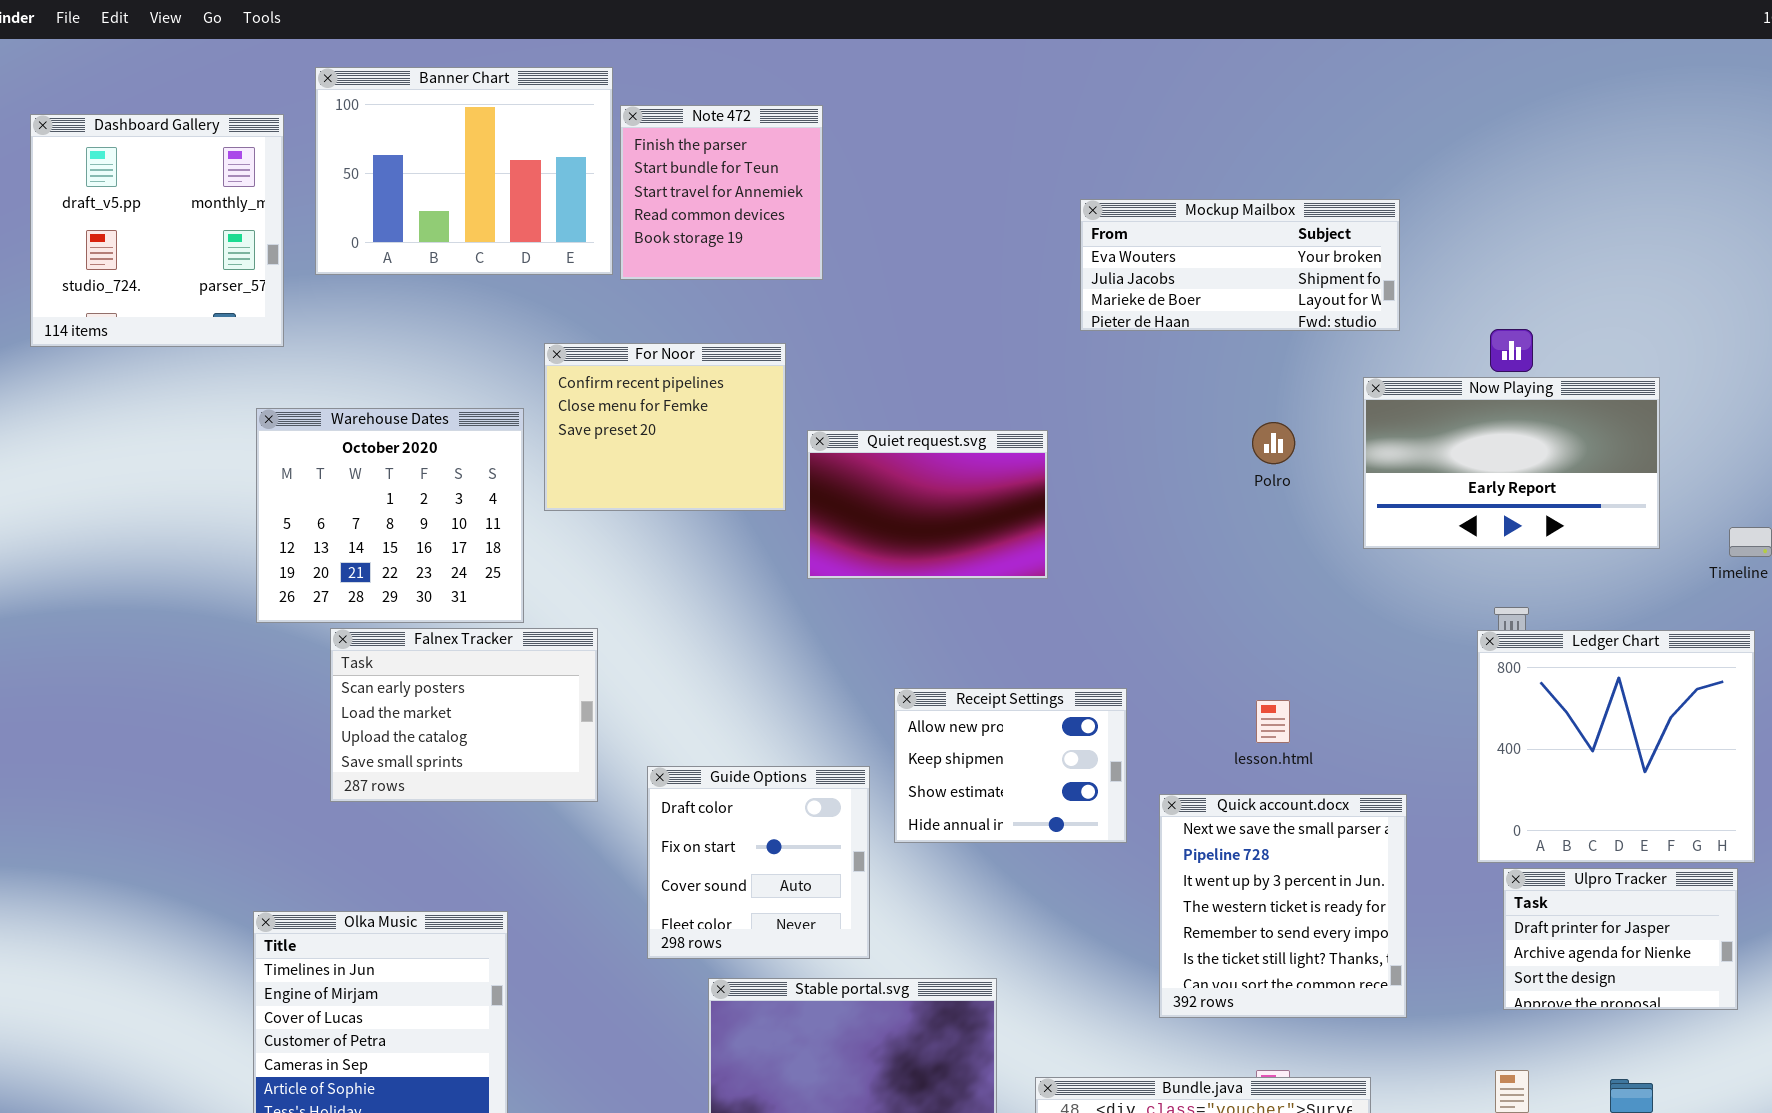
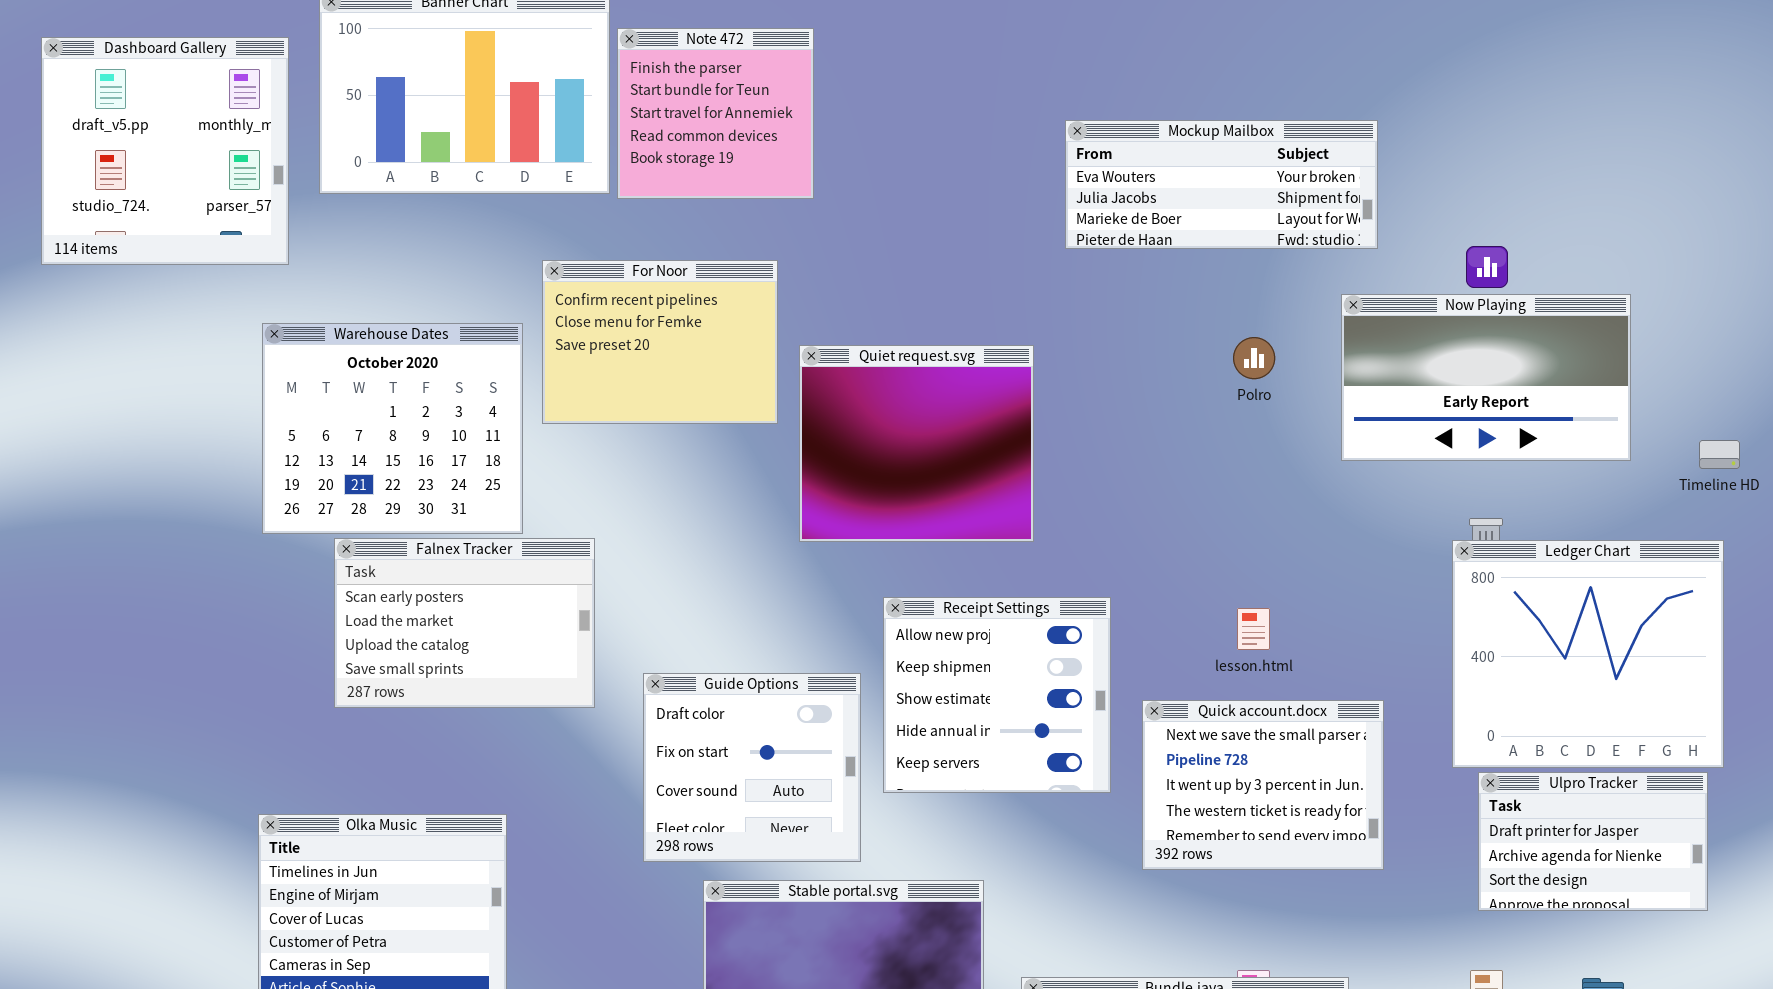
Quiet request.svg: [807,430,1048,579] -> [799,345,1034,542], resized
Receipt Settings: [894,688,1127,843] -> [883,597,1111,793], resized
Quick account.docx: [1159,794,1407,1018] -> [1142,700,1384,870], resized

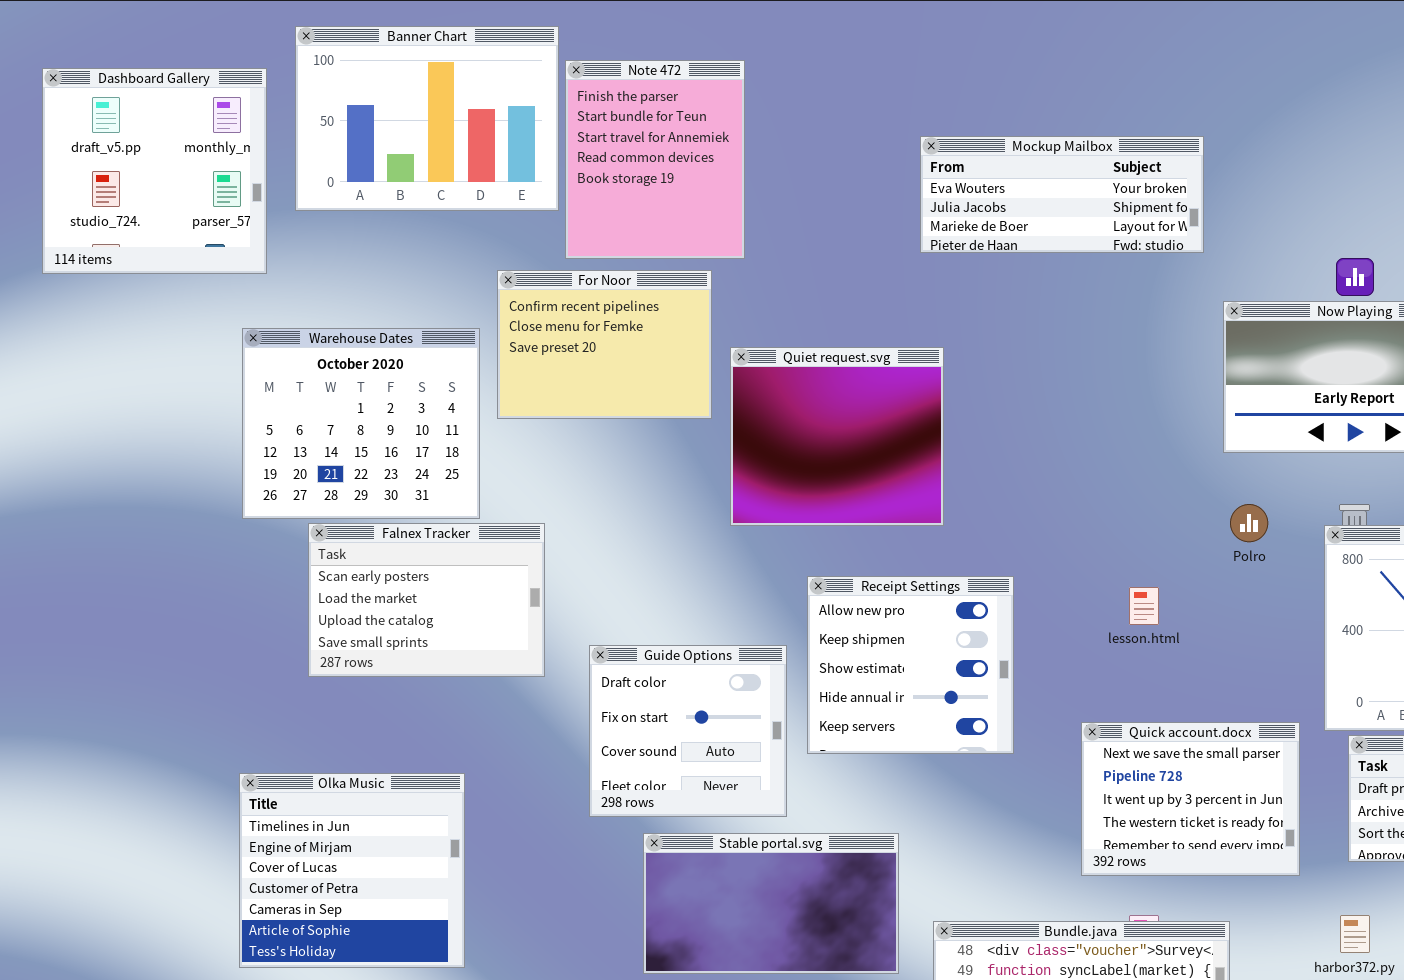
Note 472: [617,28,814,199] -> [565,60,745,259], resized
Mockup Mailbox: [1065,120,1378,249] -> [920,136,1204,253], moved
Polro: [1233,337,1275,379] -> [1230,504,1268,542], moved
Quick account.docx: [1142,700,1384,870] -> [1081,722,1300,876], moved

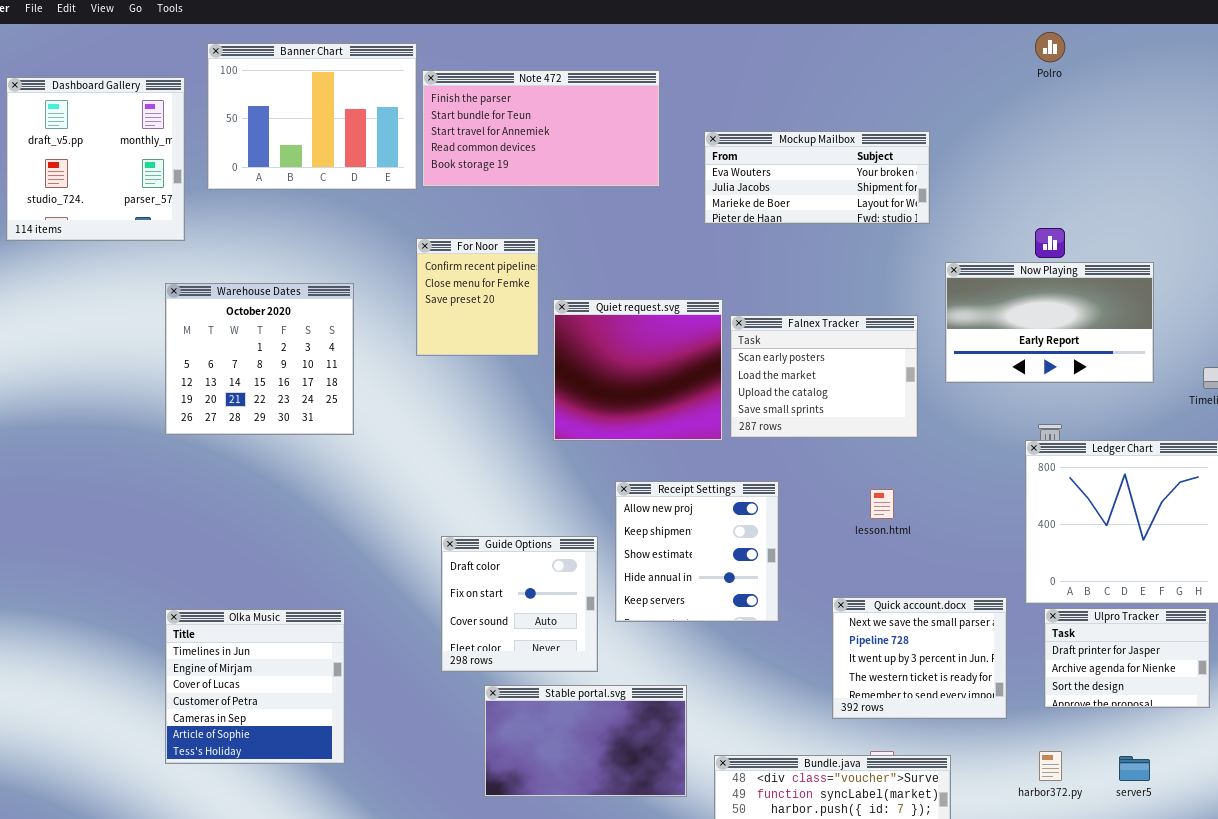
Note 472: [565,60,745,259] -> [422,70,660,187], resized
For Noor: [497,270,712,419] -> [416,238,539,356], resized
Polro: [1230,504,1268,542] -> [1035,32,1065,62], moved
Falnex Tracker: [308,523,545,677] -> [730,315,918,438], moved
Olka Music: [239,773,465,968] -> [165,609,345,764], moved

